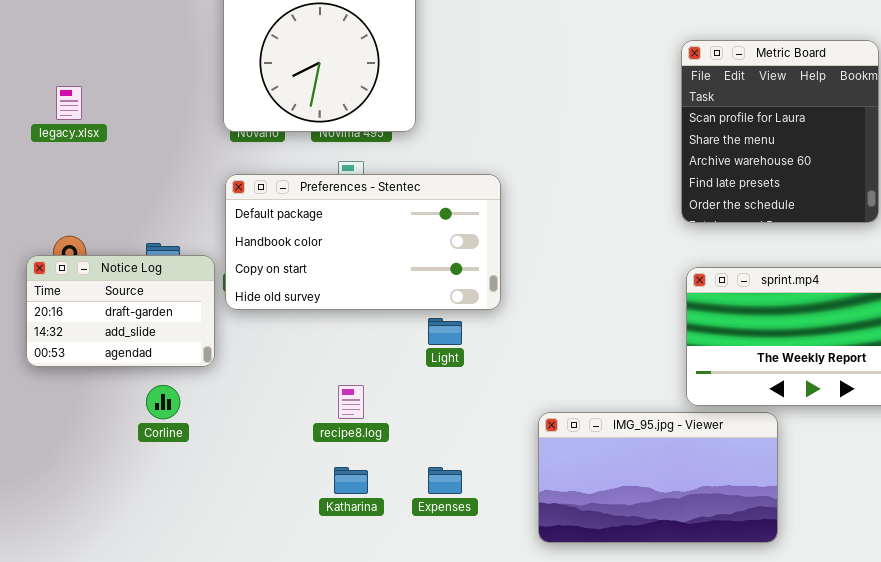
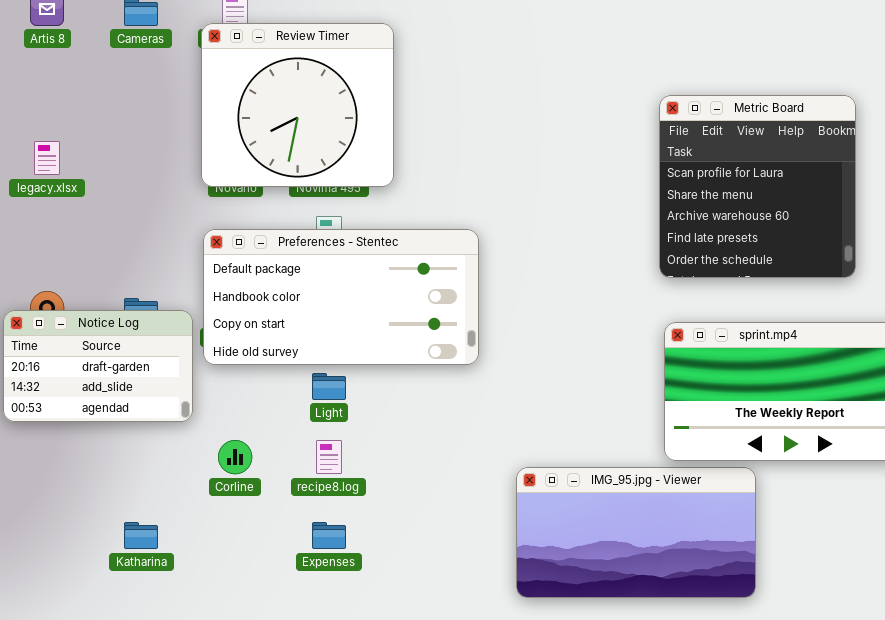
Light: [428,318,462,345] -> [312,373,346,400], moved
Corline: [146,385,180,419] -> [218,440,252,474], moved
Katharina: [334,467,368,494] -> [124,522,158,549], moved
Expenses: [428,467,462,494] -> [312,522,346,549], moved

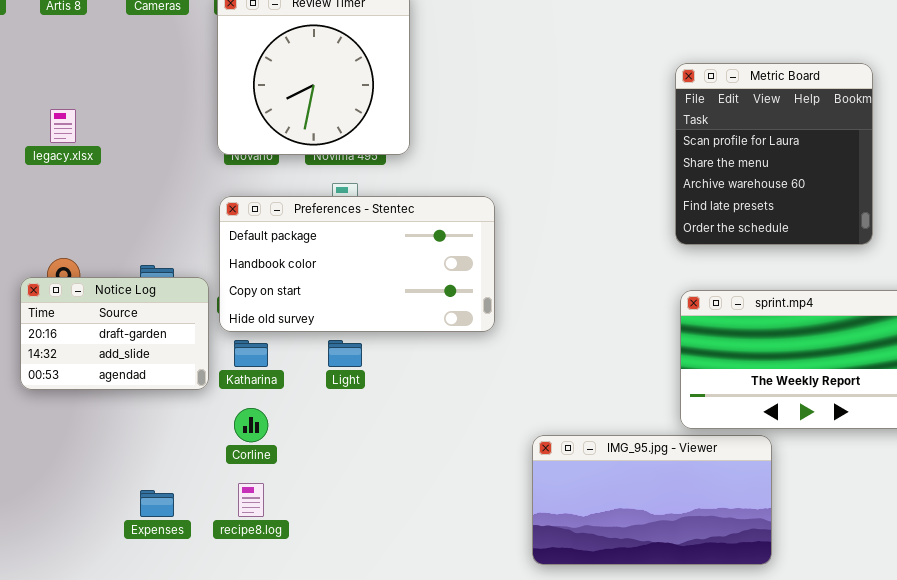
recipe8.log: [316,440,342,474] -> [238,483,264,517], moved
Katharina: [124,522,158,549] -> [234,340,268,367], moved
Expenses: [312,522,346,549] -> [140,490,174,517], moved

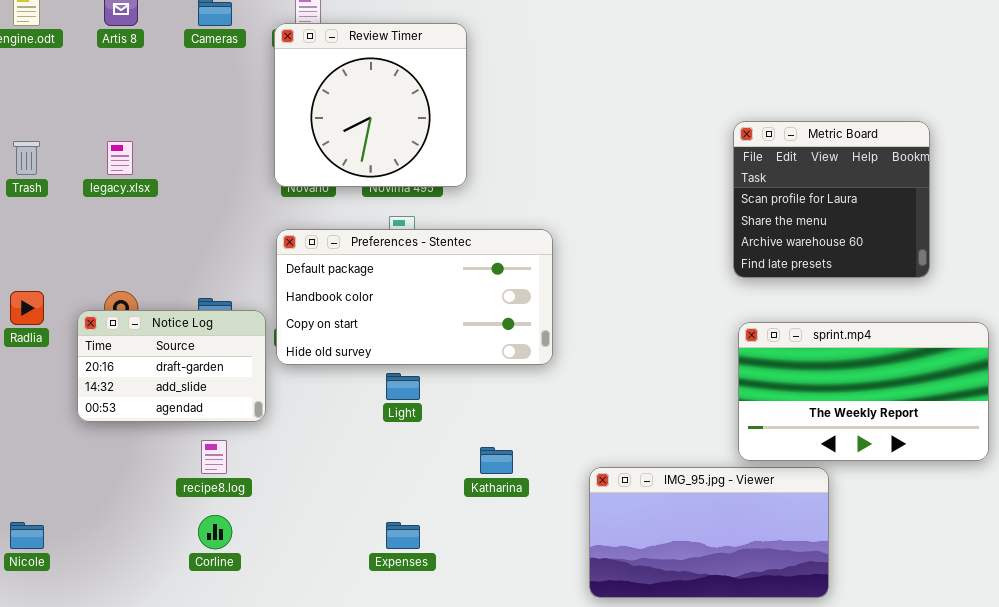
Metric Board: [675,63,873,245] -> [733,121,930,278], resized
Katharina: [234,340,268,367] -> [480,447,513,474], moved
Corline: [234,408,268,442] -> [198,515,232,549], moved
recipe8.log: [238,483,264,517] -> [201,440,227,474], moved
Expenses: [140,490,174,517] -> [386,522,420,549], moved

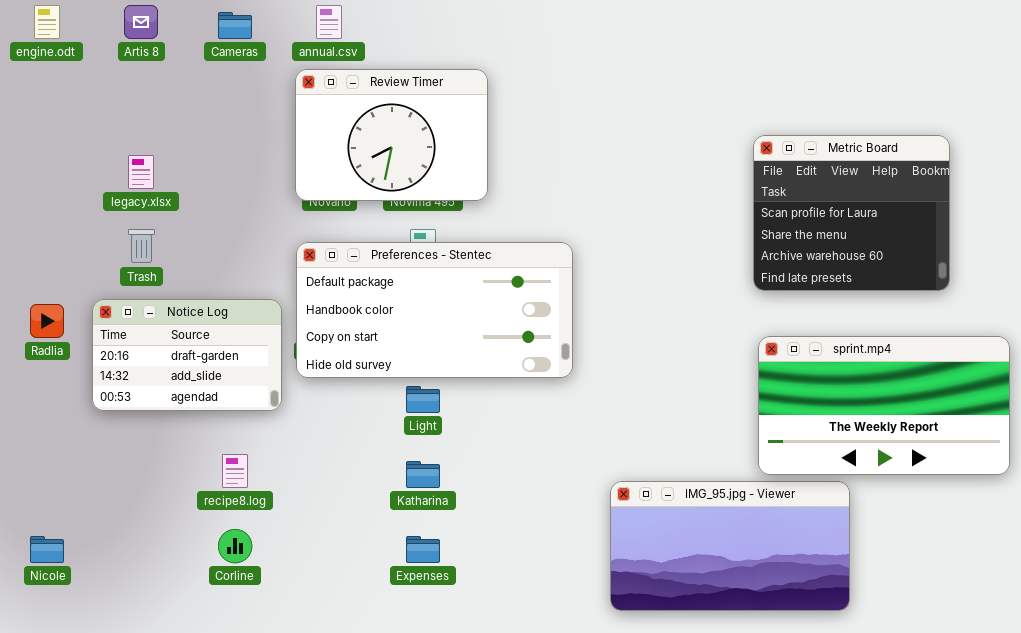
Review Timer: [274,23,467,187] -> [295,69,488,201], resized
Trash: [13,141,40,175] -> [128,229,155,263], moved
Notice Log: [77,310,266,422] -> [92,299,282,411], moved
Katharina: [480,447,513,474] -> [406,461,440,488], moved

